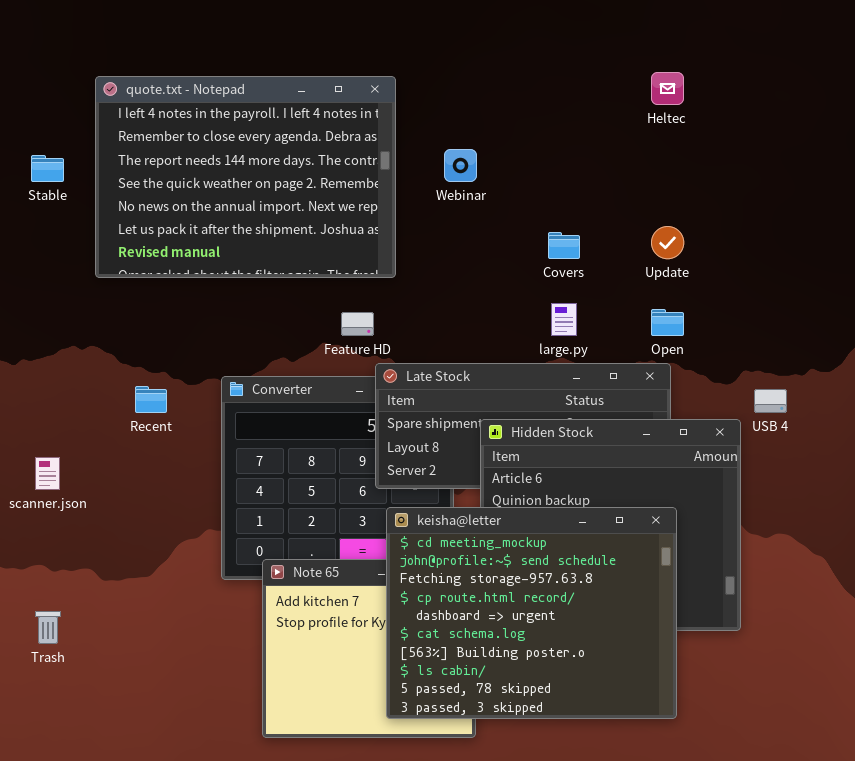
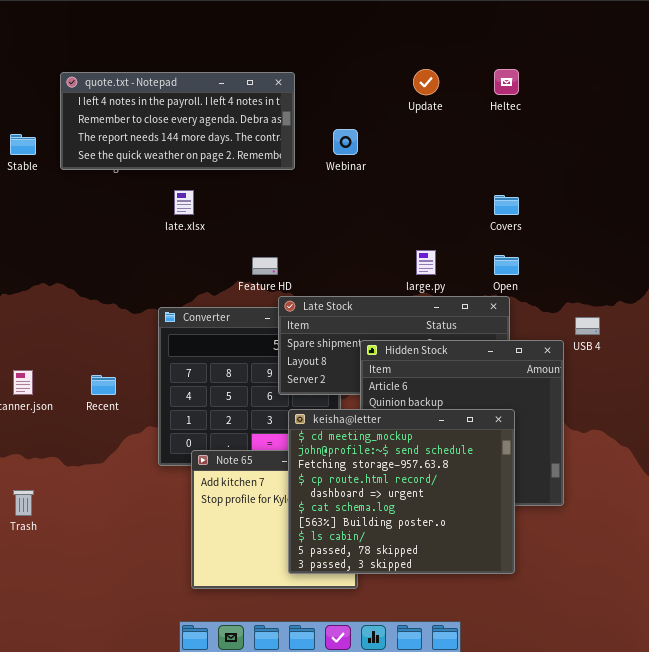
quote.txt - Notepad: [95,76,396,278] -> [60,72,295,170], resized
Update: [651,226,684,259] -> [413,69,439,95], moved
Covers: [548,232,580,259] -> [494,195,519,215], moved
Recent: [135,386,167,413] -> [91,375,116,395], moved

